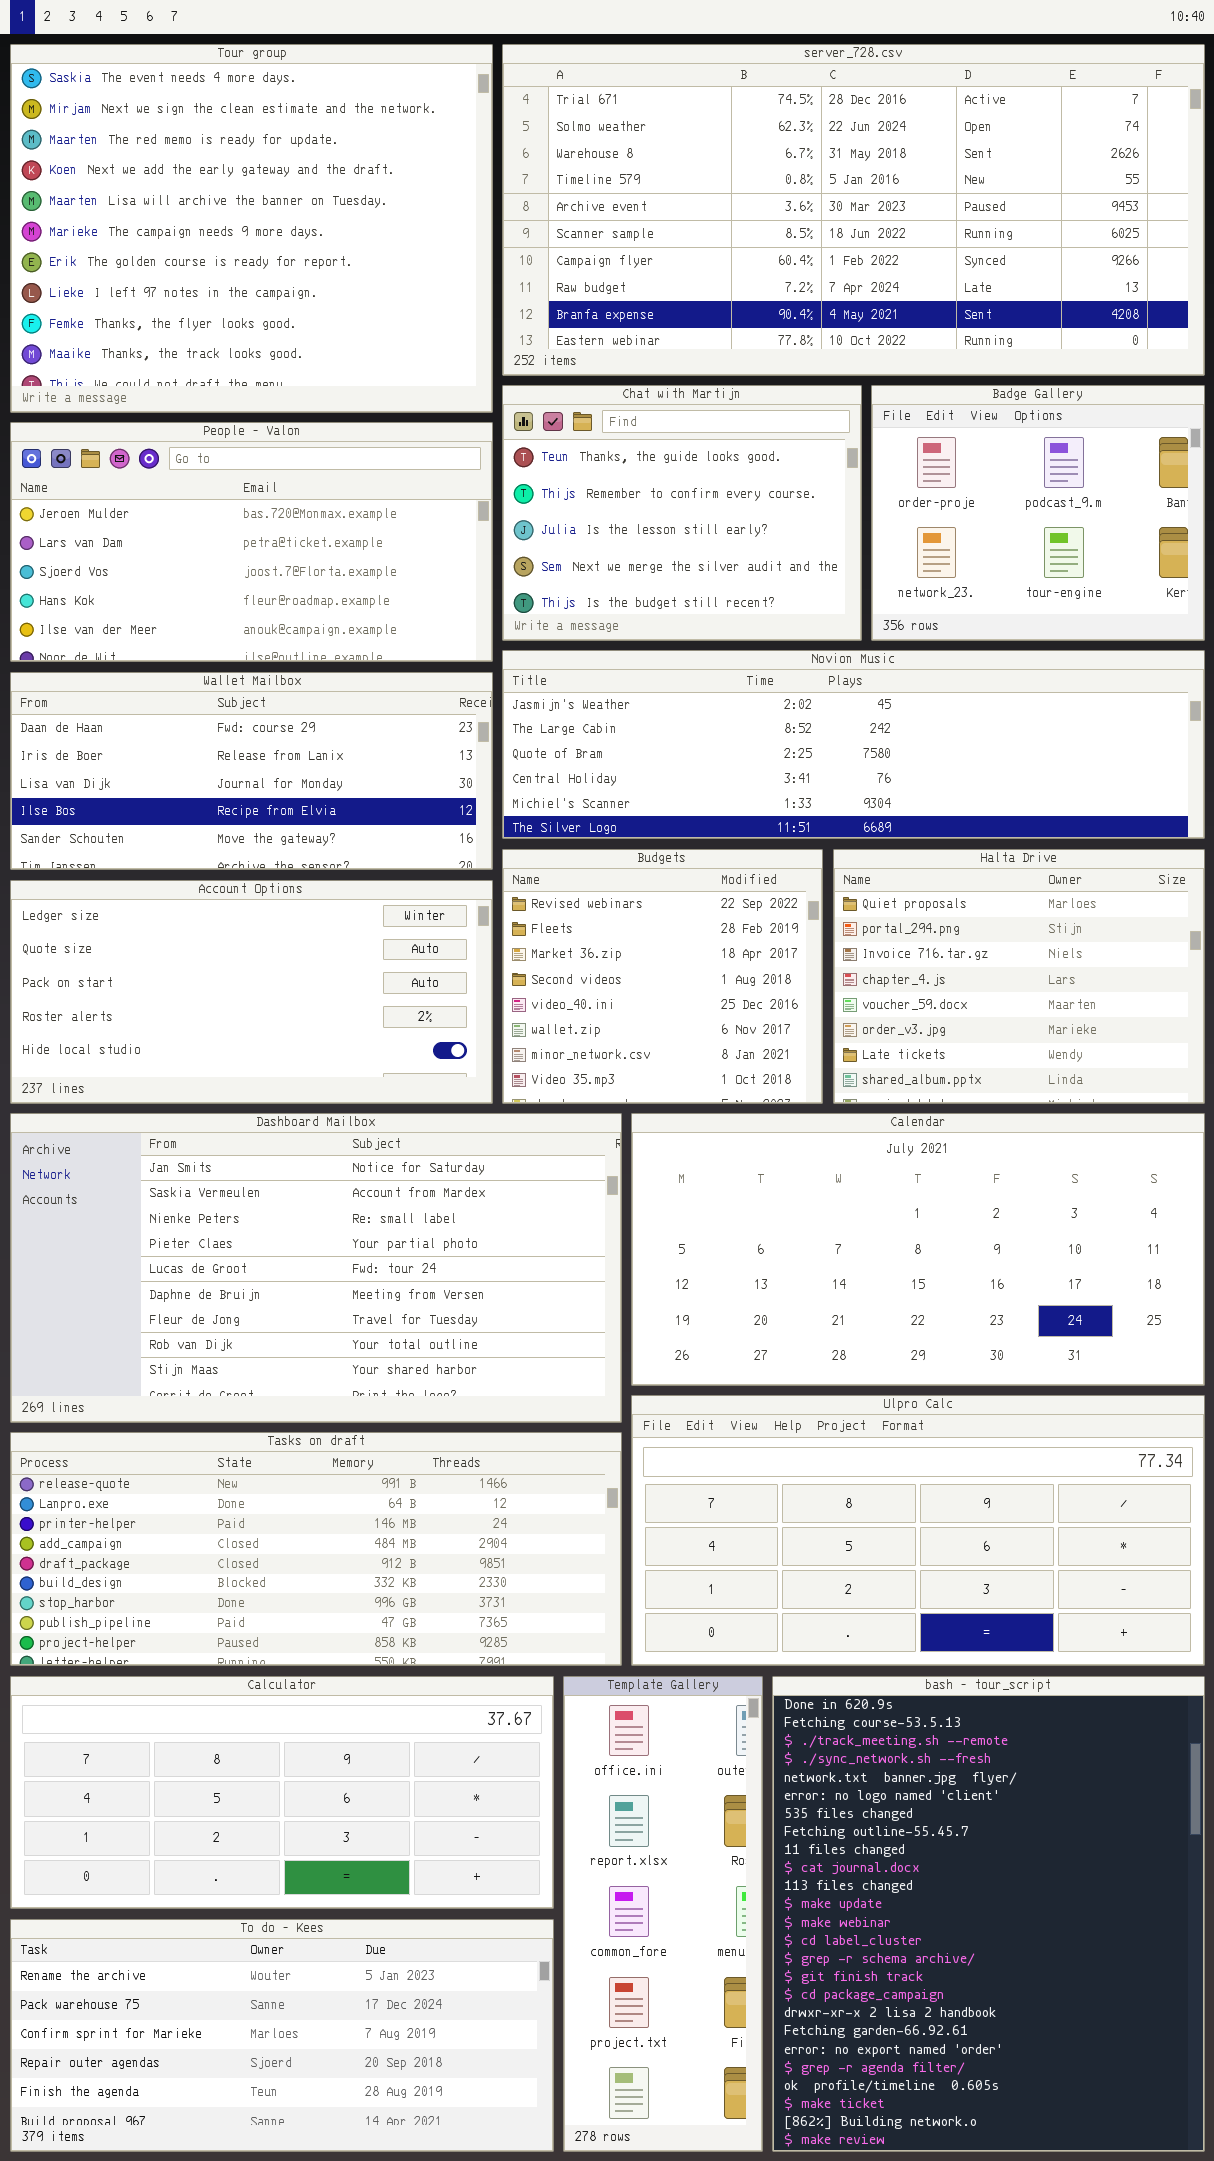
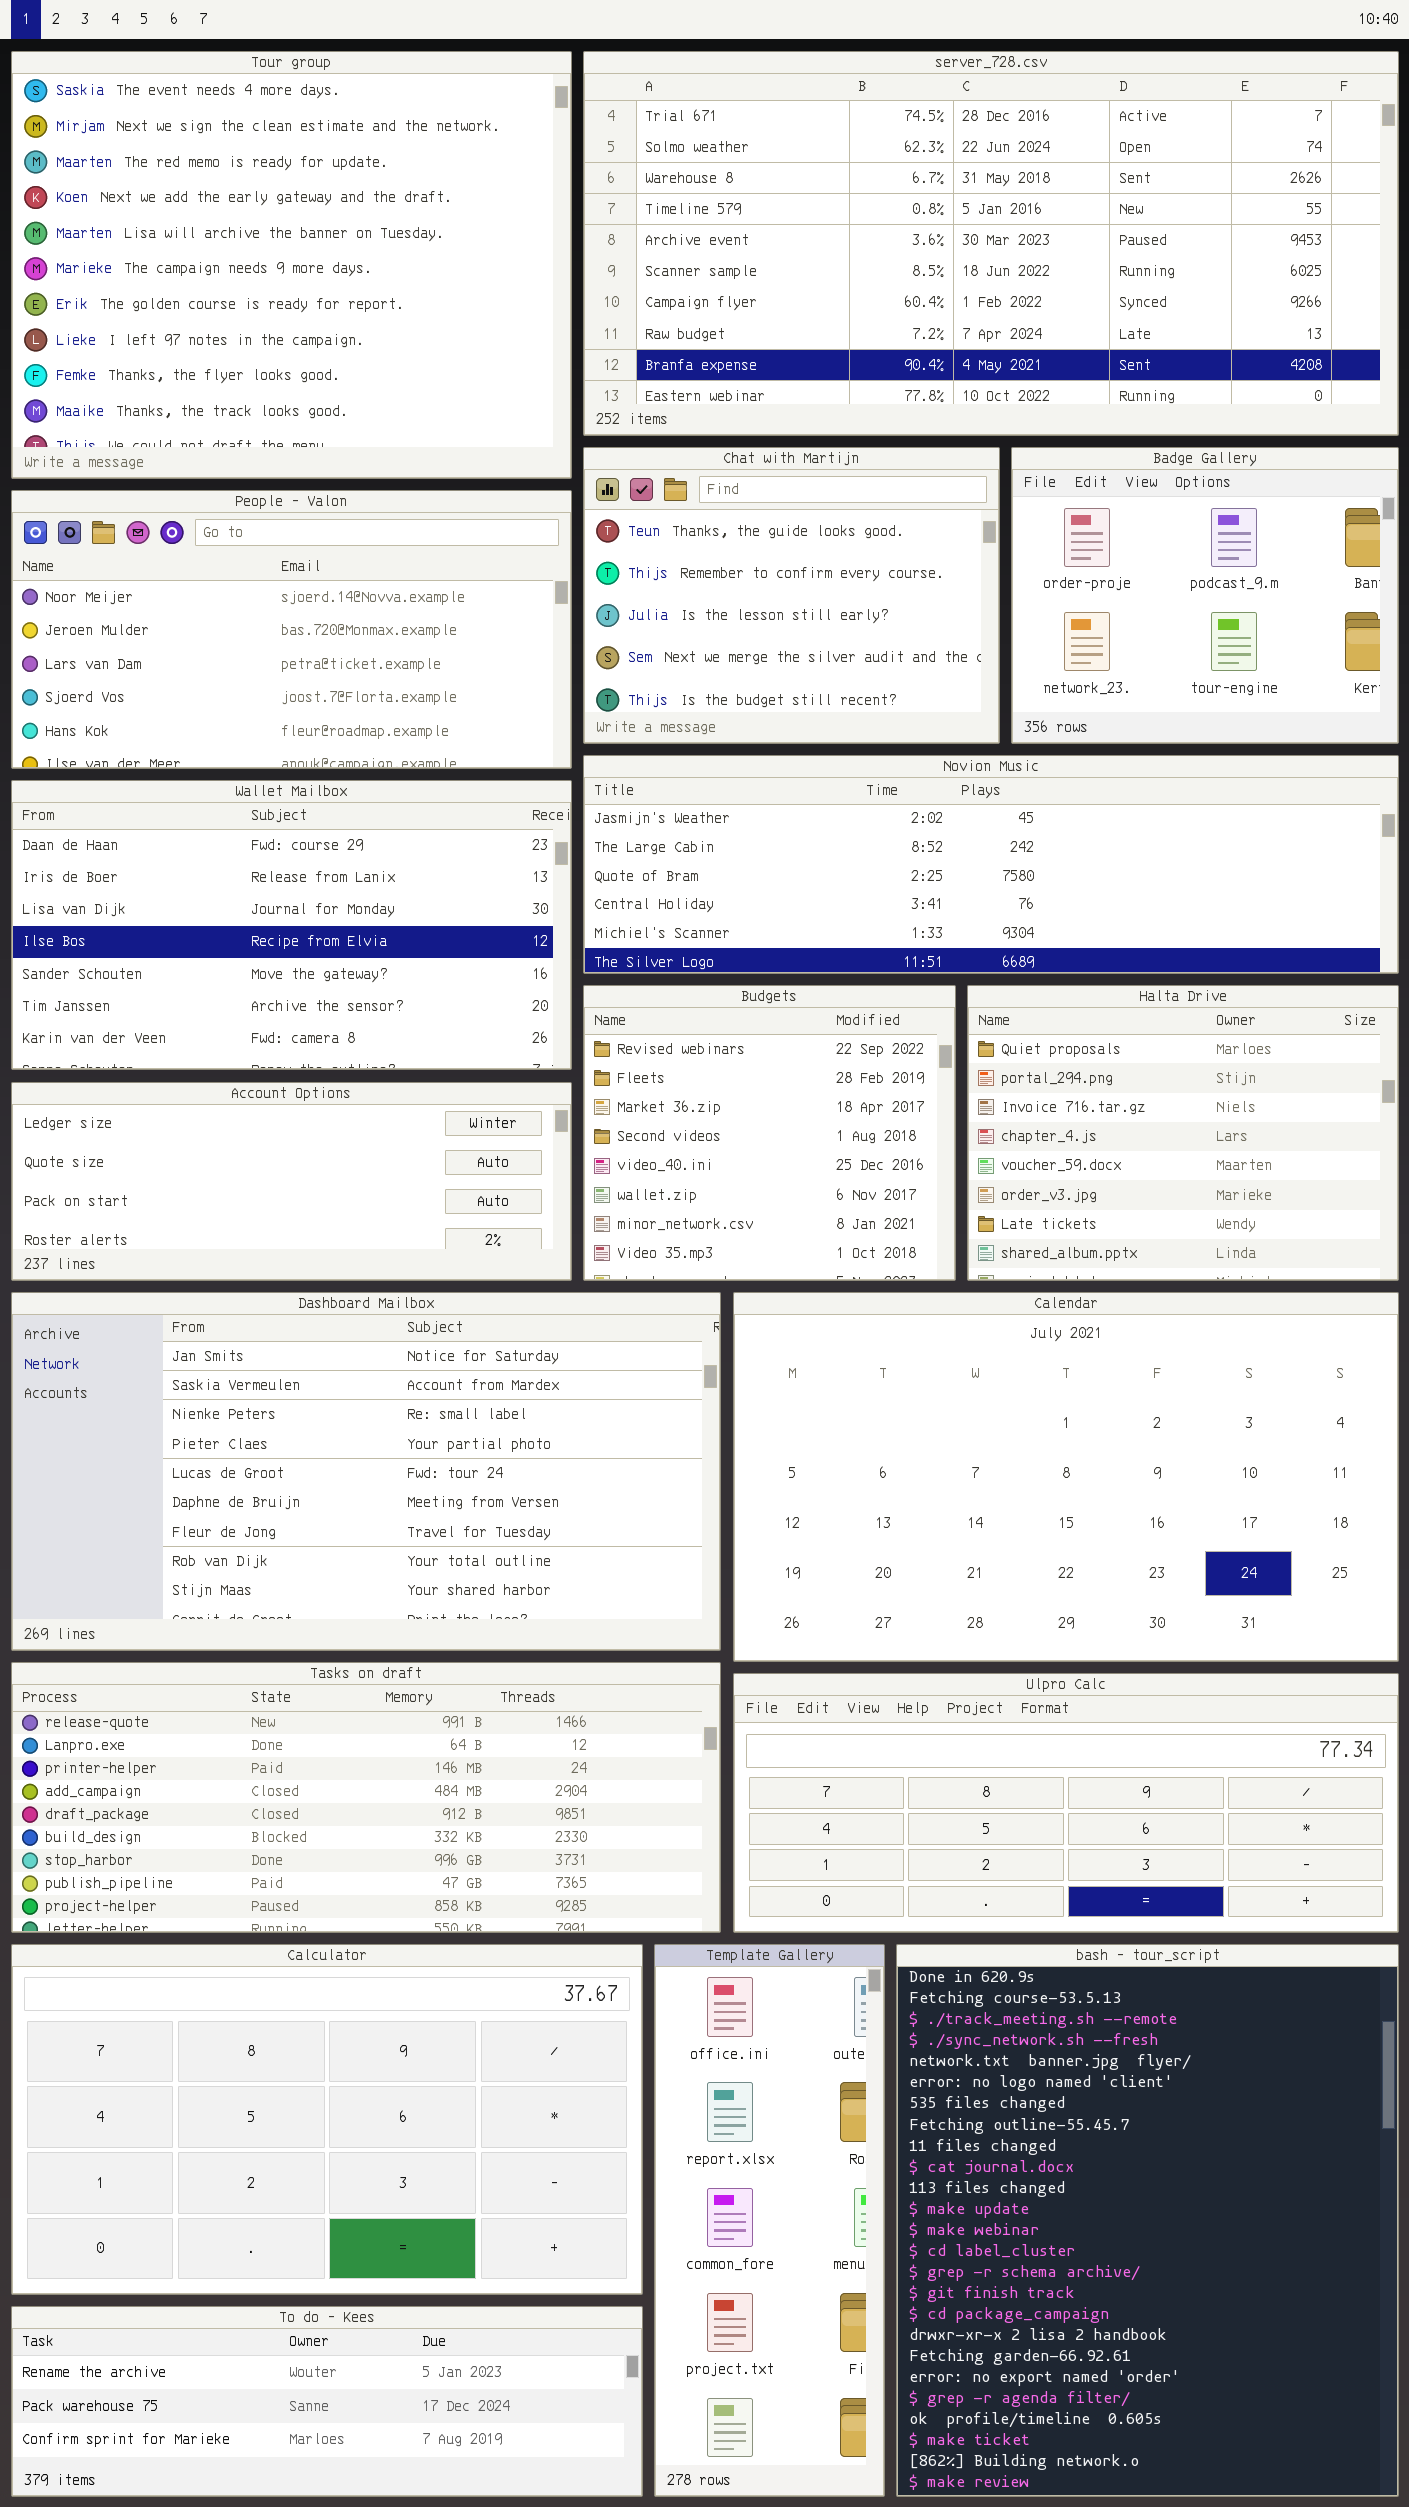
People - Valon: [10,422,493,662] -> [11,490,572,769], scrolled up 1 row
Wallet Mailbox: [10,672,493,870] -> [11,780,572,1070], resized
Account Options: [10,880,493,1104] -> [11,1082,572,1281], resized
Calendar: [631,1113,1205,1386] -> [733,1292,1399,1662], resized
Ulpro Calc: [631,1395,1205,1666] -> [733,1673,1399,1933], resized
Calculator: [10,1676,554,1909] -> [11,1944,643,2295], resized
To do - Kees: [10,1919,554,2152] -> [11,2306,643,2497], resized

